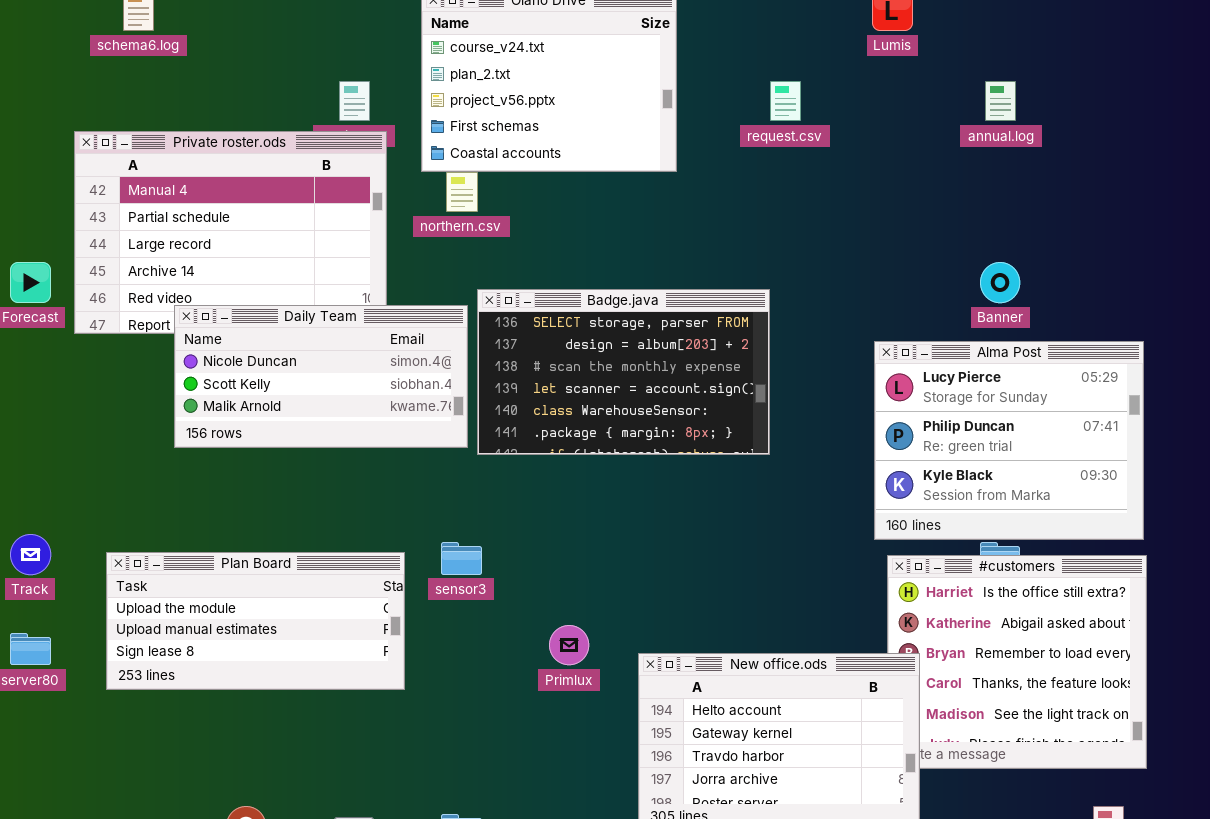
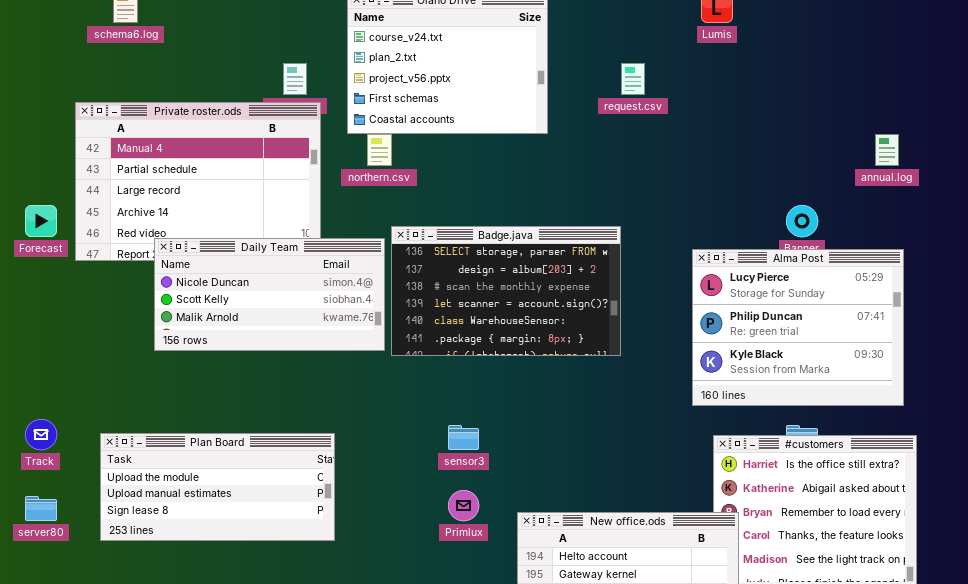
annual.log: [985,81,1016,121] -> [875,134,899,166], moved
Alma Post: [874,341,1144,540] -> [692,249,904,406], moved
sensor3: [441,542,482,575] -> [448,425,479,450], moved

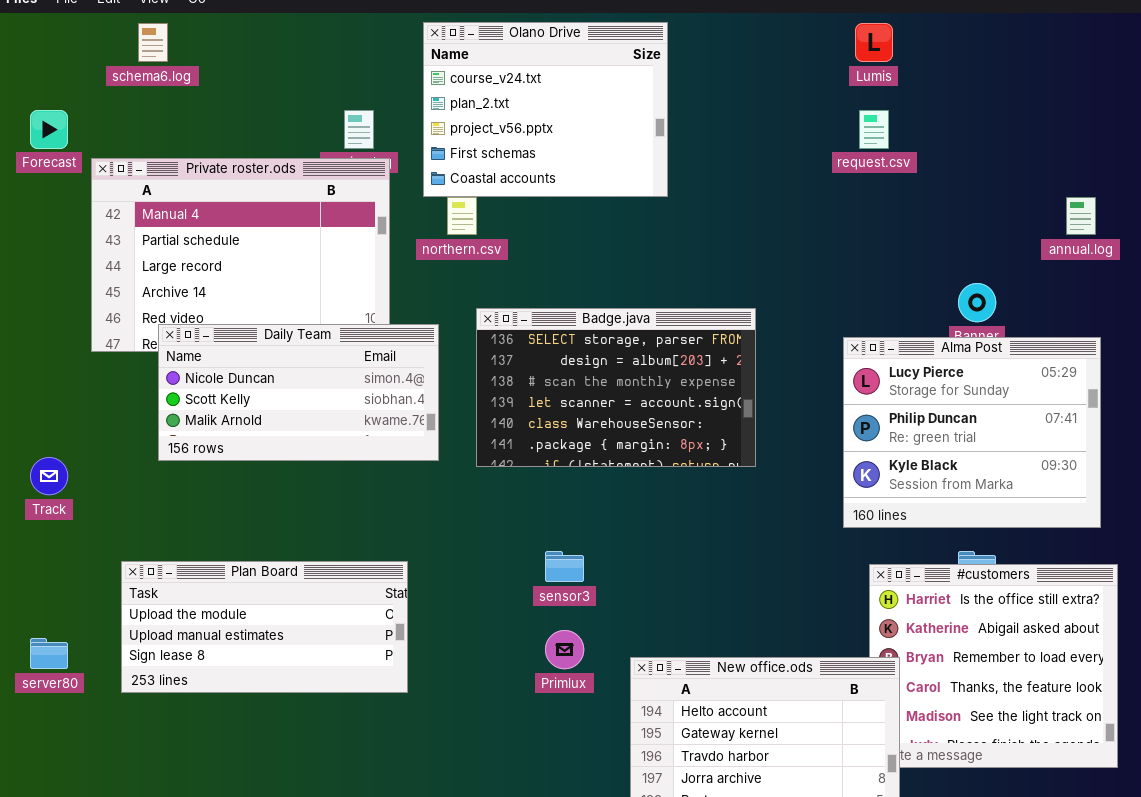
request.csv: [621,63,645,95] -> [859,110,889,149], moved
Forecast: [25,205,57,237] -> [30,110,68,149], moved
Daily Team: [154,238,385,351] -> [158,324,439,461], moved
Track: [25,419,57,450] -> [30,457,68,495], moved

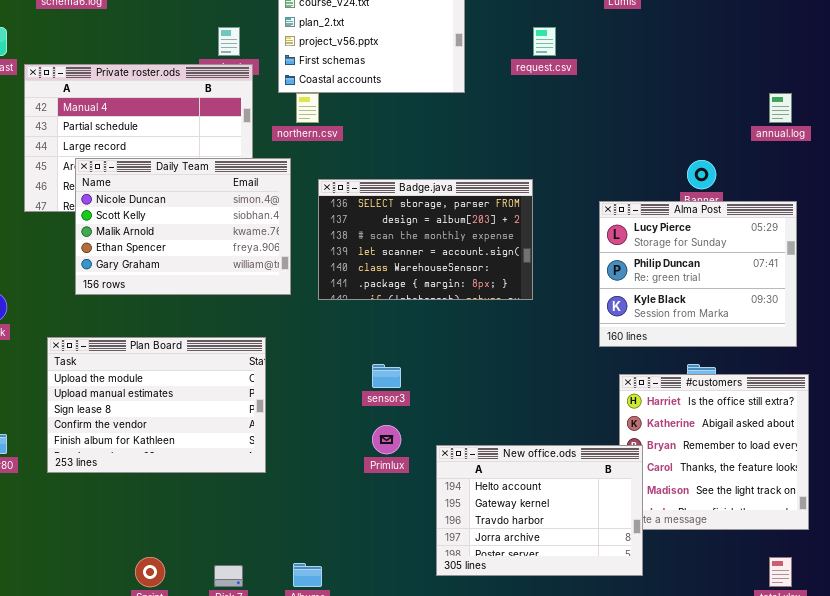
request.csv: [859,110,889,149] -> [533,27,556,56], moved
Daily Team: [158,324,439,461] -> [75,158,291,295], resized
Plan Board: [121,561,408,693] -> [47,337,266,473], resized

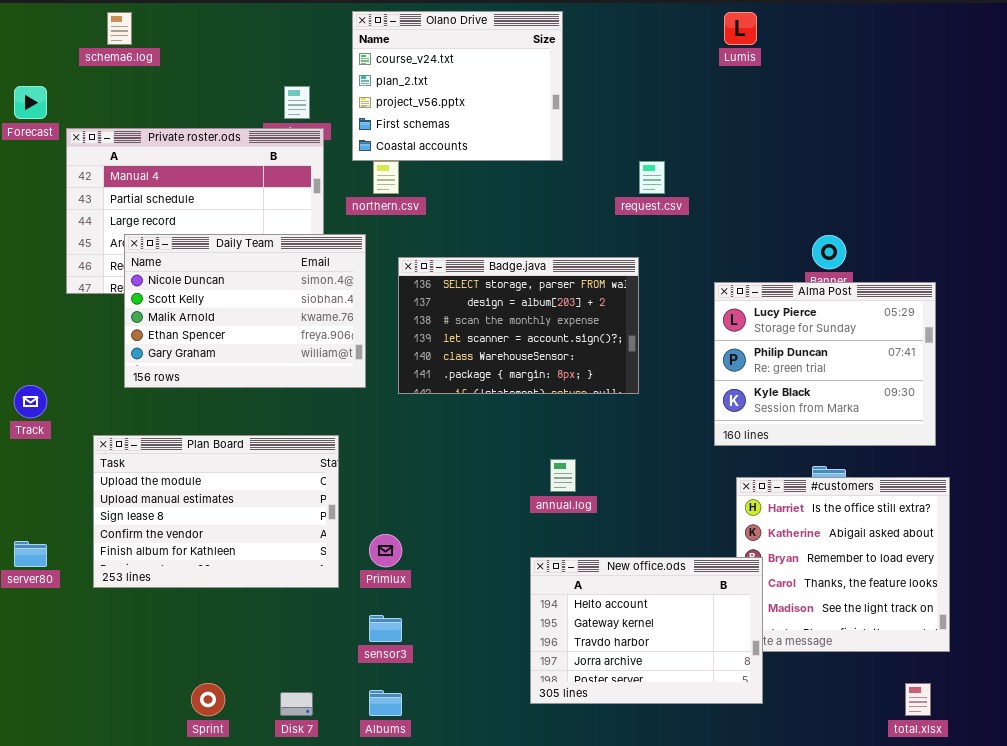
request.csv: [533,27,556,56] -> [639,161,665,194], moved
annual.log: [769,93,792,123] -> [550,459,576,492], moved
sensor3: [372,364,401,388] -> [369,615,402,642], moved
Primlux: [372,425,401,454] -> [369,534,402,567], moved

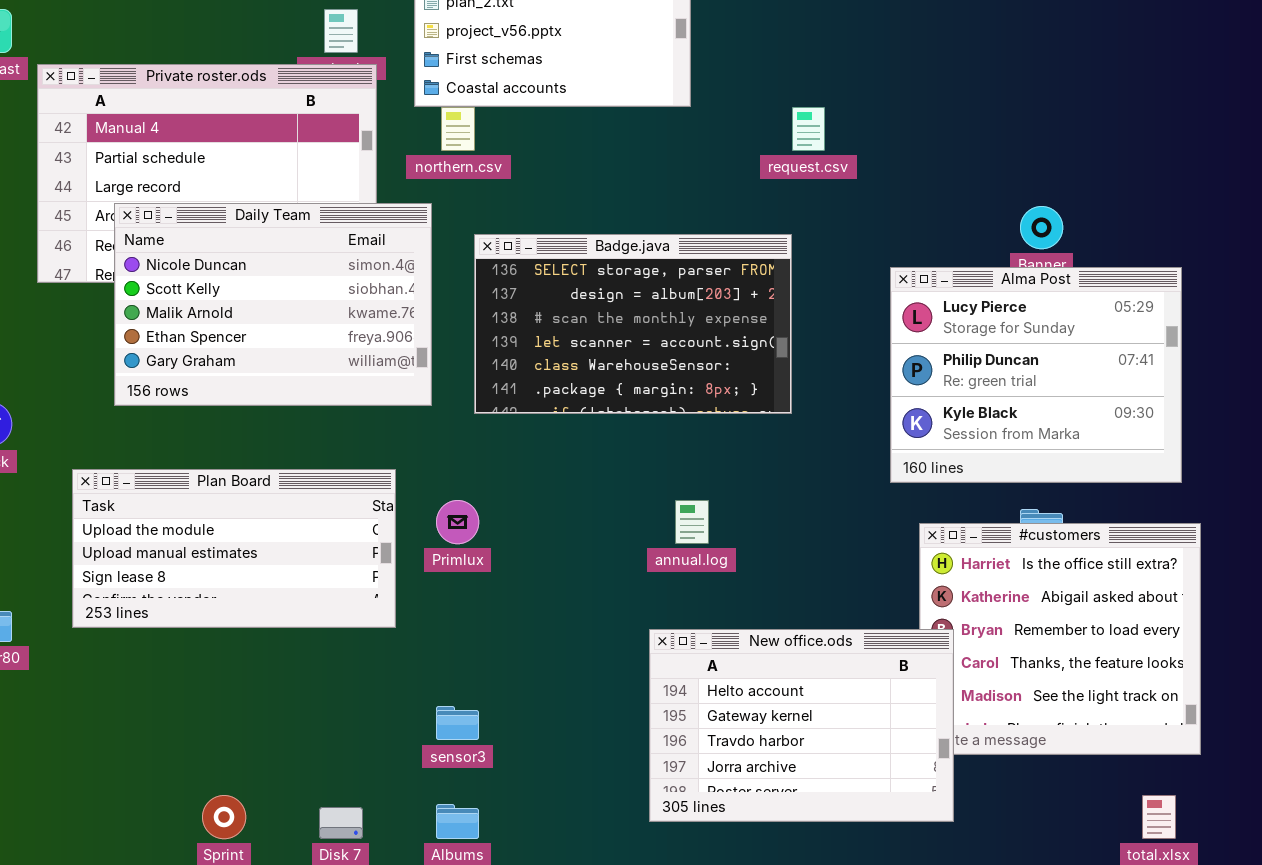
Plan Board: [93,435,339,588] -> [72,469,396,628], resized
Primlux: [369,534,402,567] -> [436,500,479,544], moved

